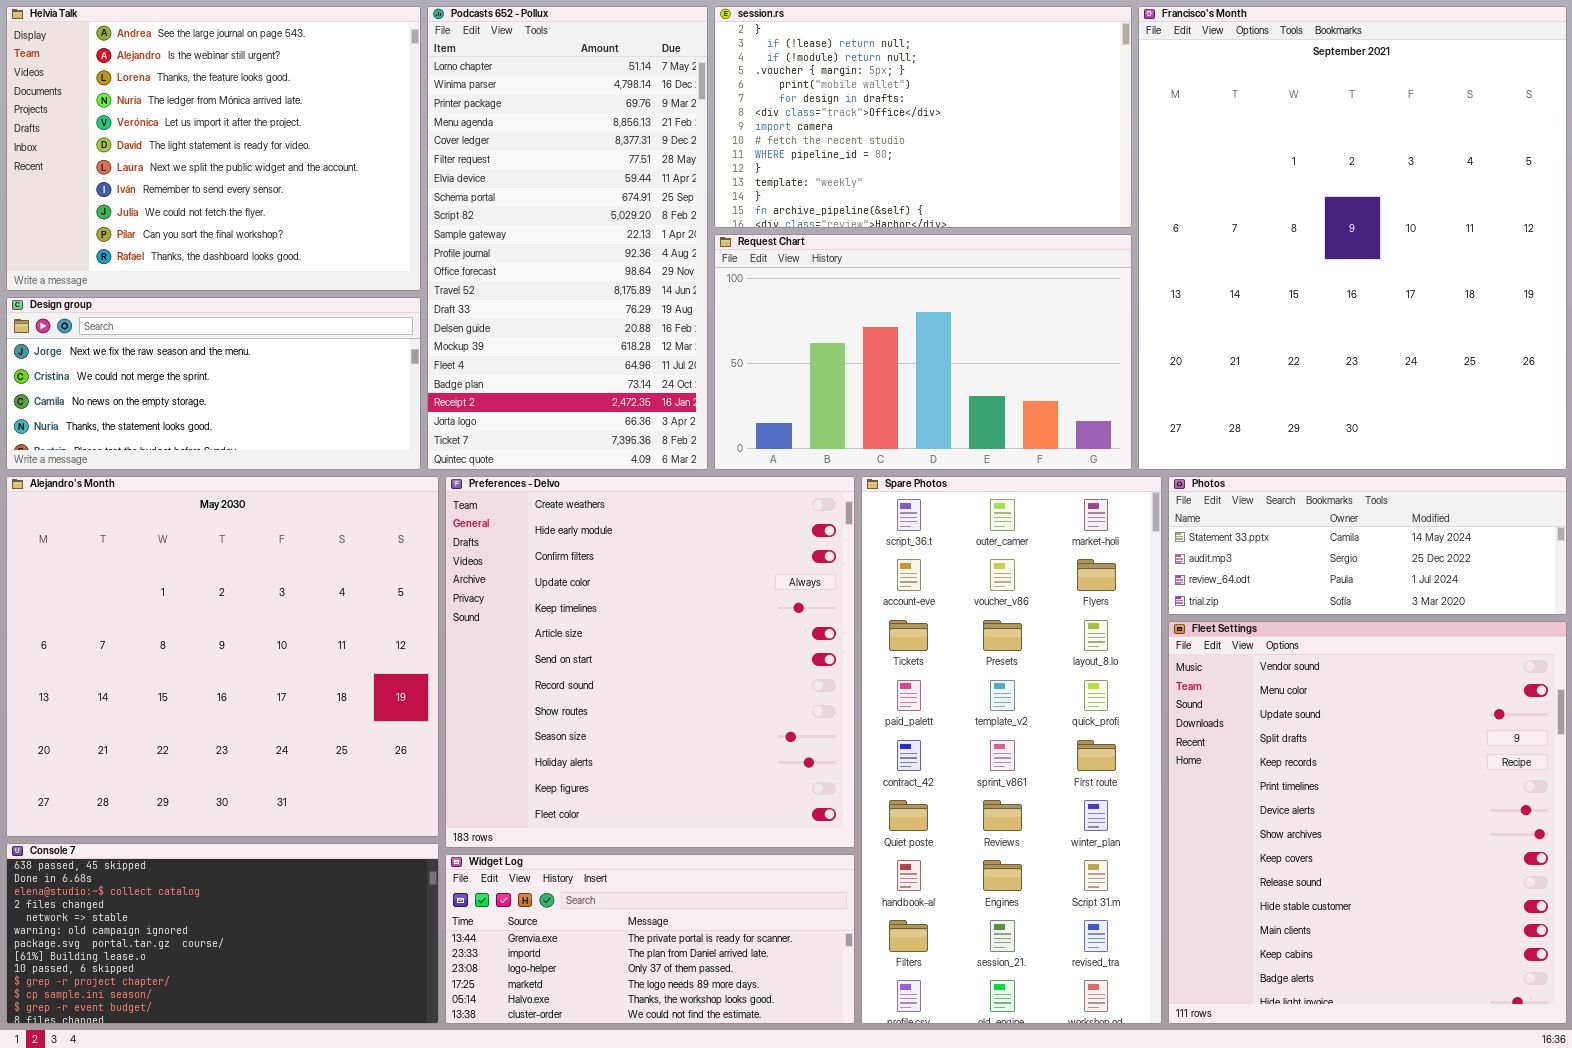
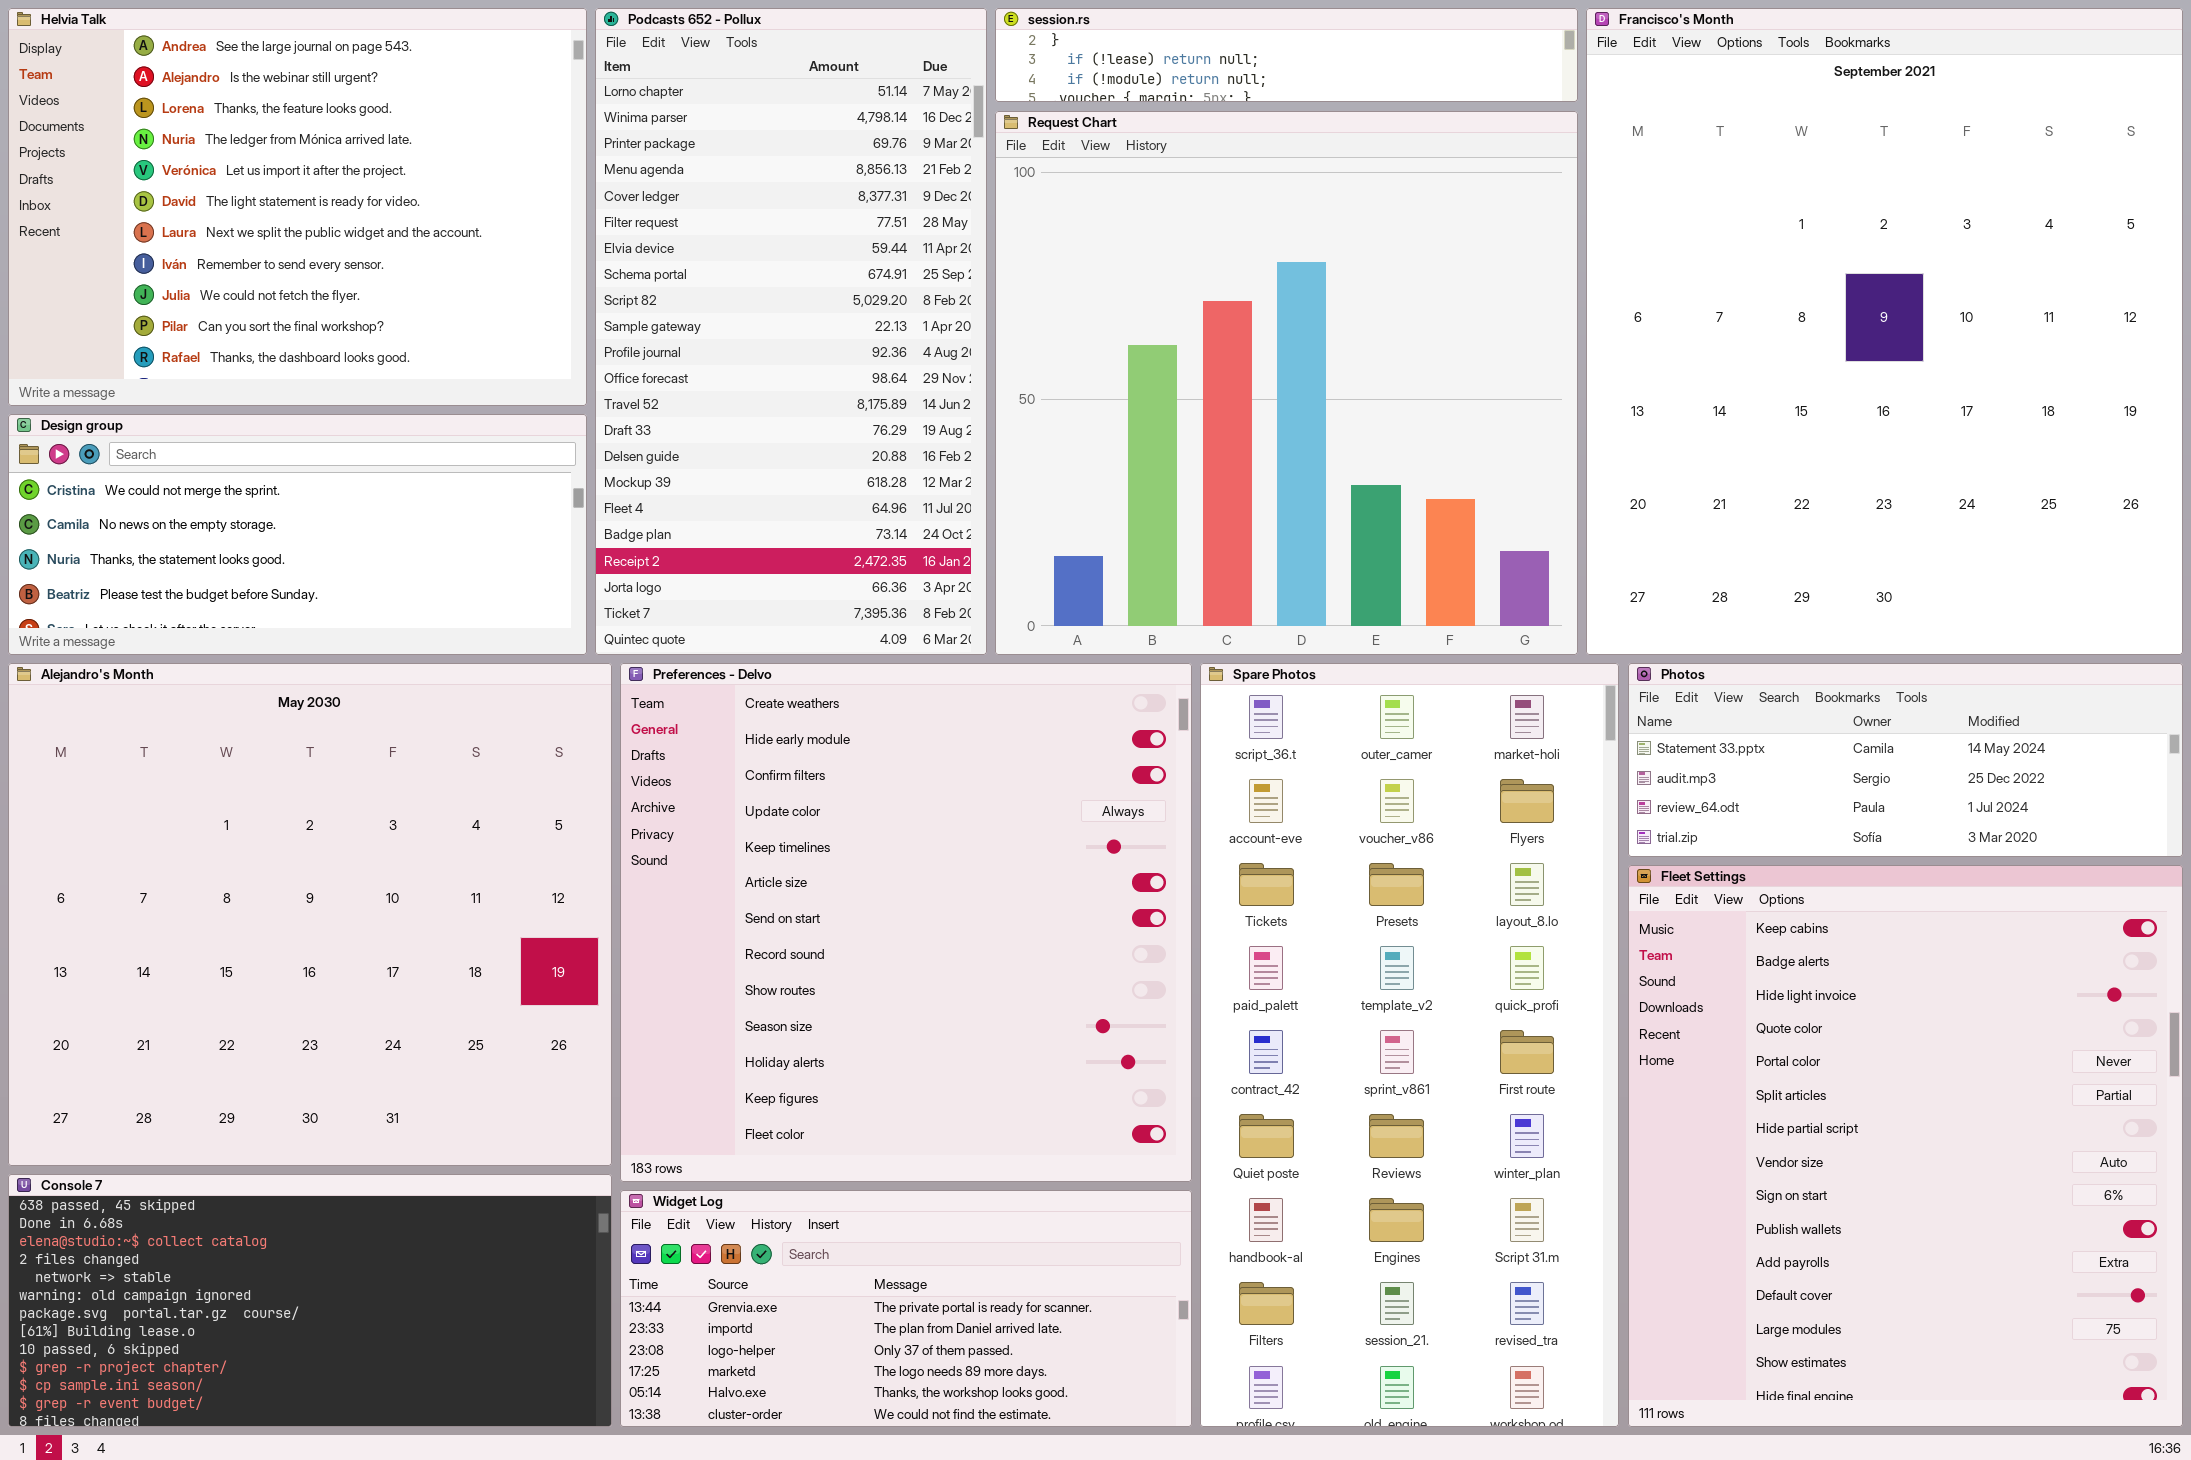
session.rs: [714,6,1132,228] -> [995,8,1578,102], resized
Request Chart: [714,234,1132,470] -> [995,111,1578,655], resized
Design group: [6,297,421,470] -> [8,414,587,655], scrolled down 1 row
Fleet Settings: [1168,621,1567,1024] -> [1628,865,2183,1427], scrolled down 12 rows

